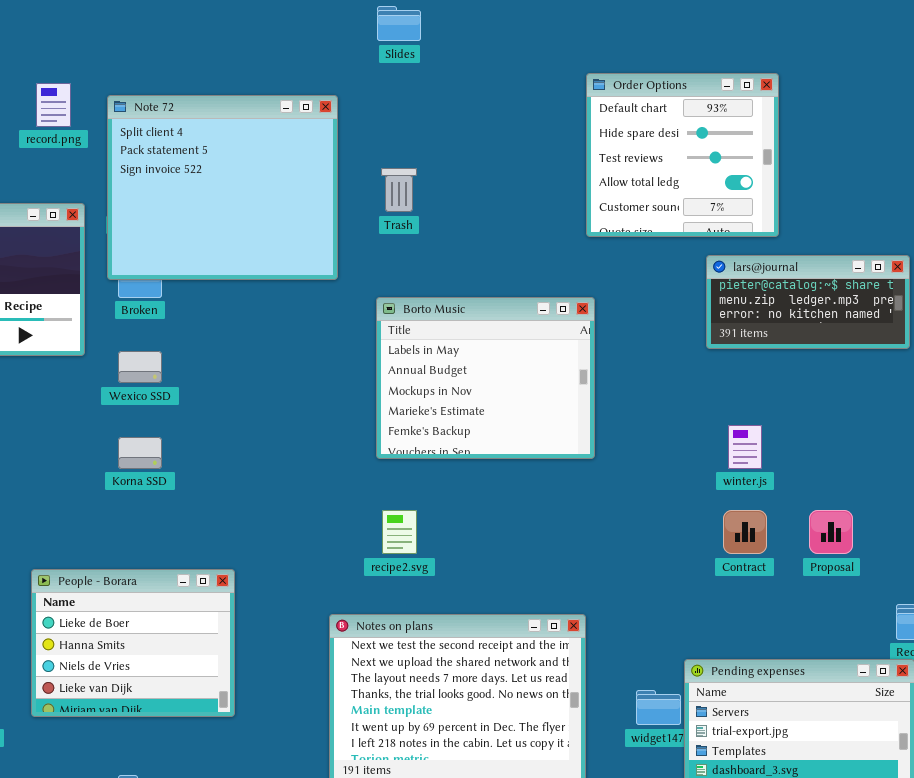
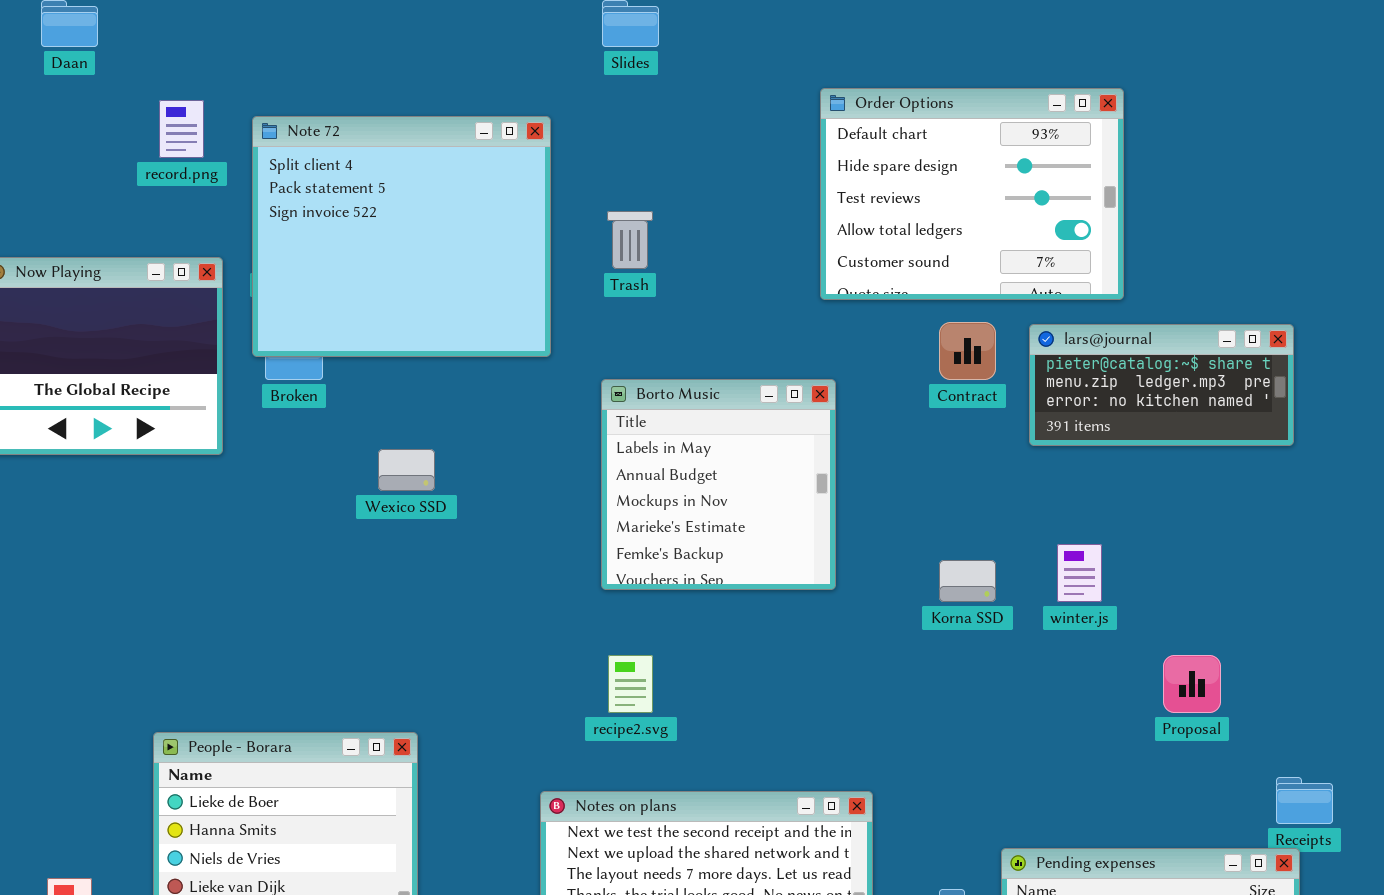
Order Options: [586,73,779,237] -> [820,88,1124,300], resized
Borto Music: [376,297,595,459] -> [601,379,836,590], resized
Wexico SSD: [118,351,162,383] -> [378,449,435,491], moved
Korna SSD: [118,437,162,469] -> [939,560,996,602], moved
Contract: [723,510,767,554] -> [939,322,996,380], moved

